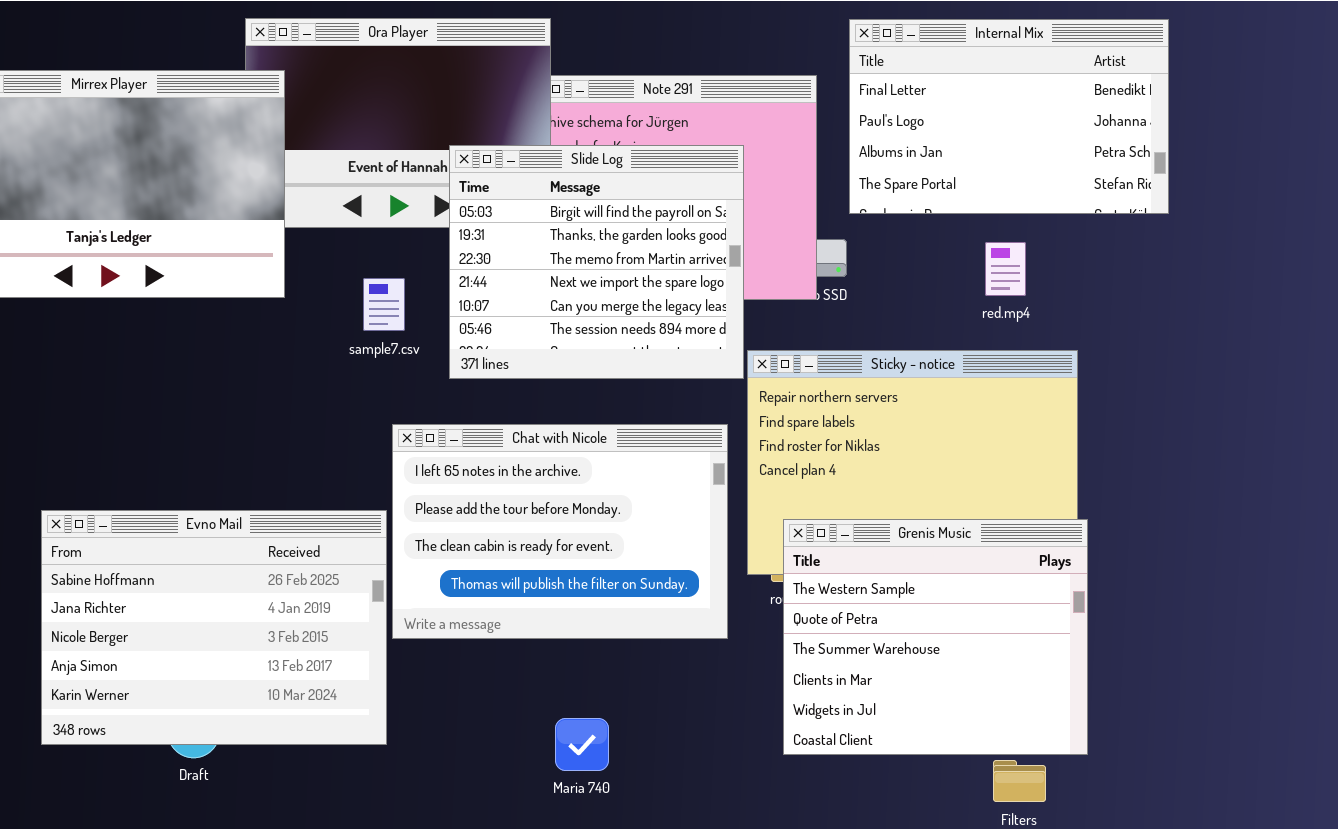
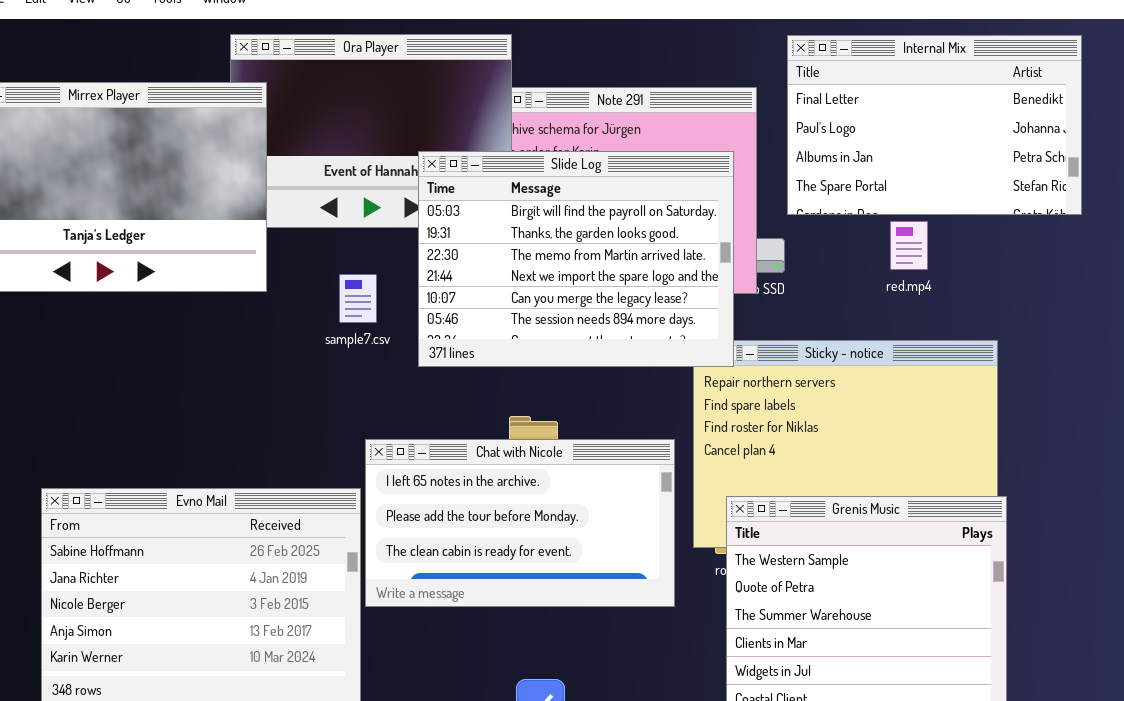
Slide Log: [449,145,744,379] -> [418,151,734,367], resized
red.mp4: [985,242,1026,296] -> [890,221,928,270], moved
Chat with Nicole: [392,424,728,639] -> [365,439,675,607], resized

